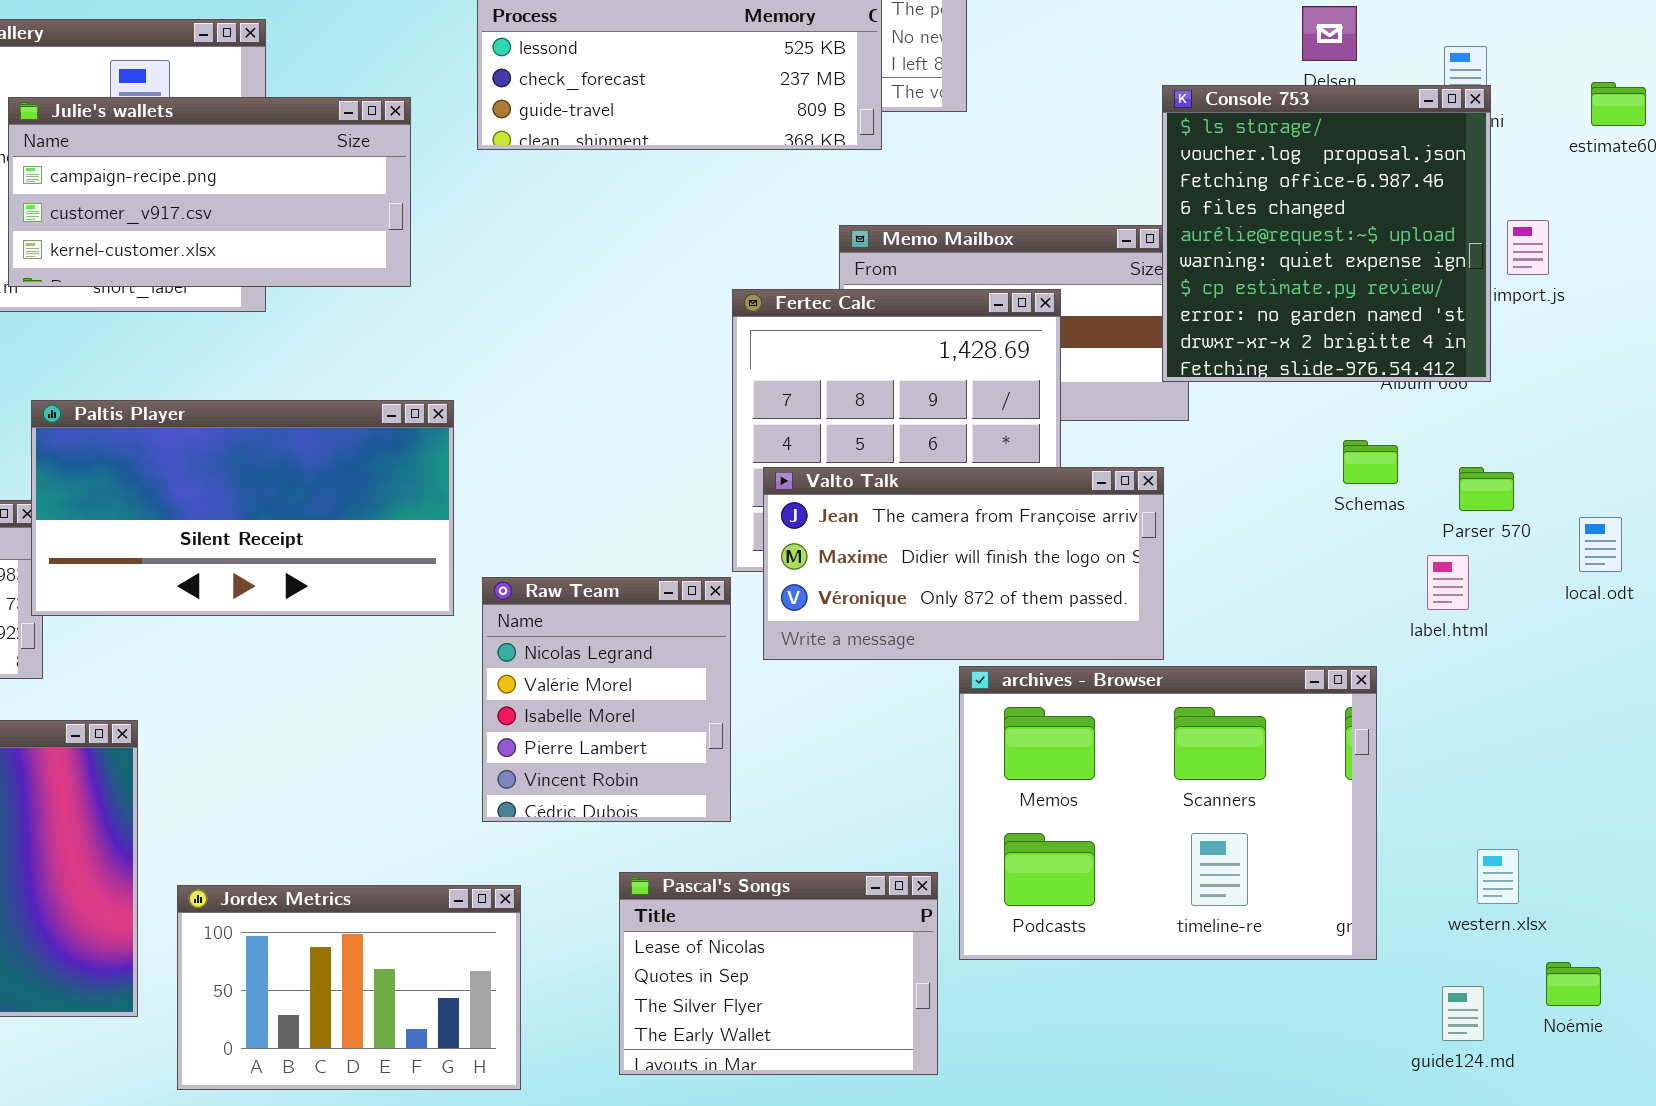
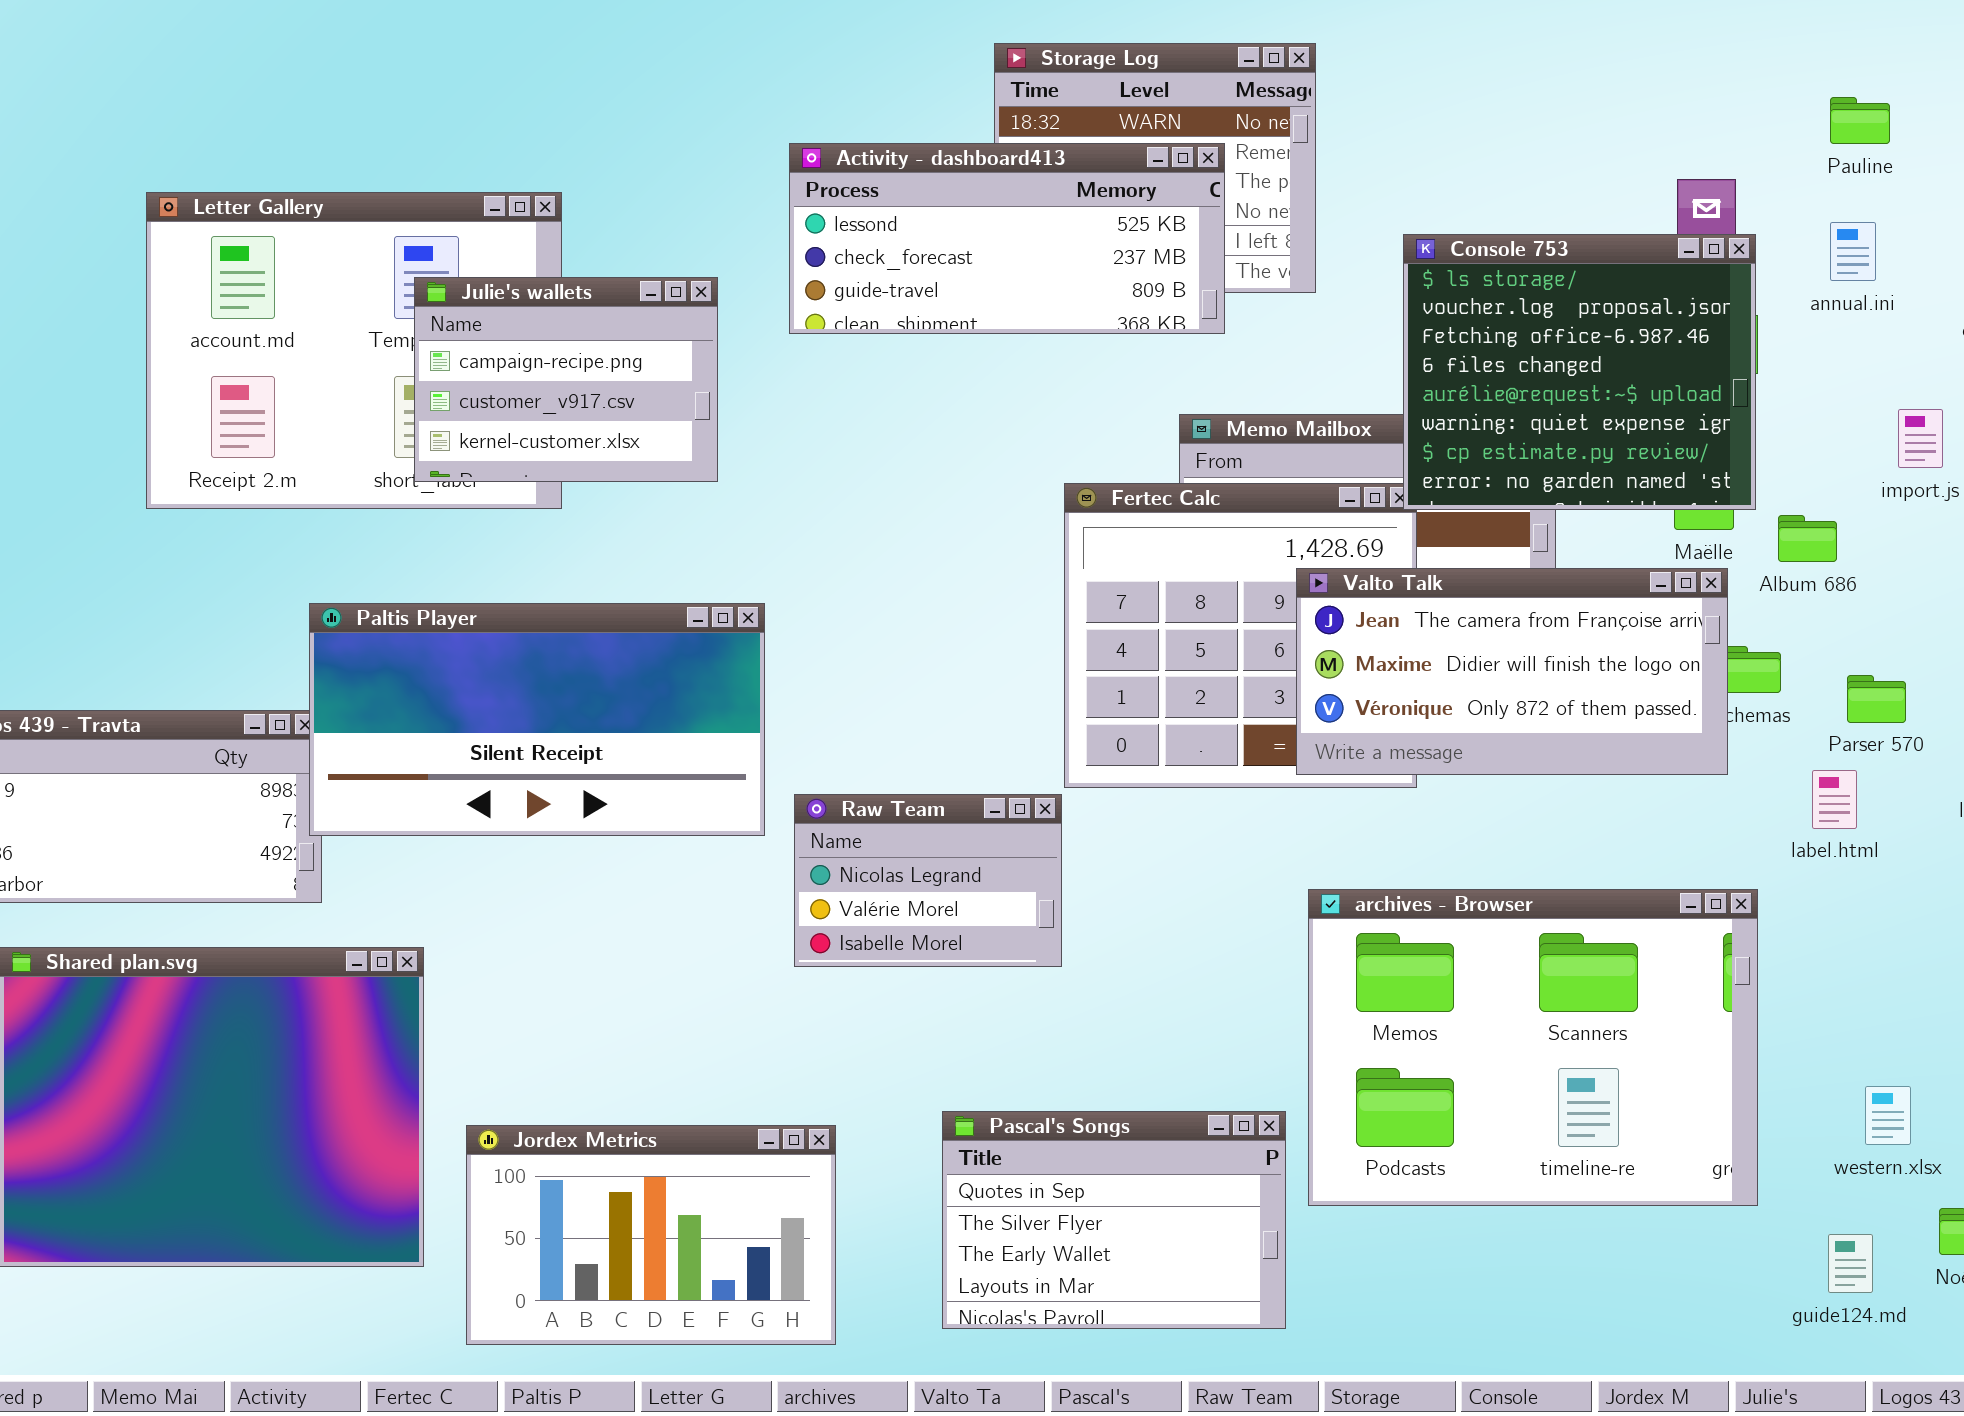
Console 753: [1162,85,1491,382] -> [1403,234,1756,510], moved, resized
Julie's wallets: [8,97,411,287] -> [414,277,718,482], resized
Valto Talk: [763,467,1164,660] -> [1296,568,1728,775], moved
Raw Team: [482,577,731,822] -> [794,794,1062,967], resized
Pascal's Songs: [619,872,938,1075] -> [942,1111,1286,1329], scrolled down 1 row

